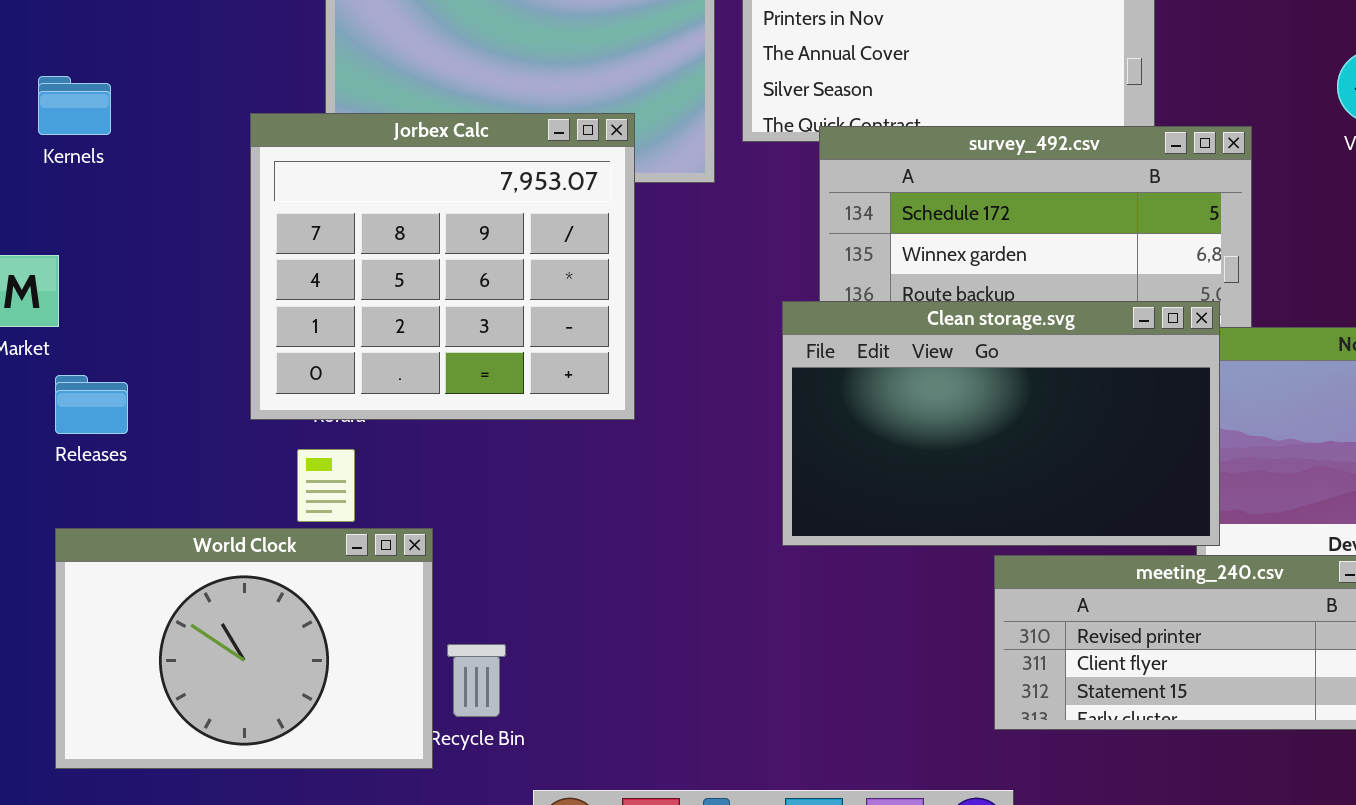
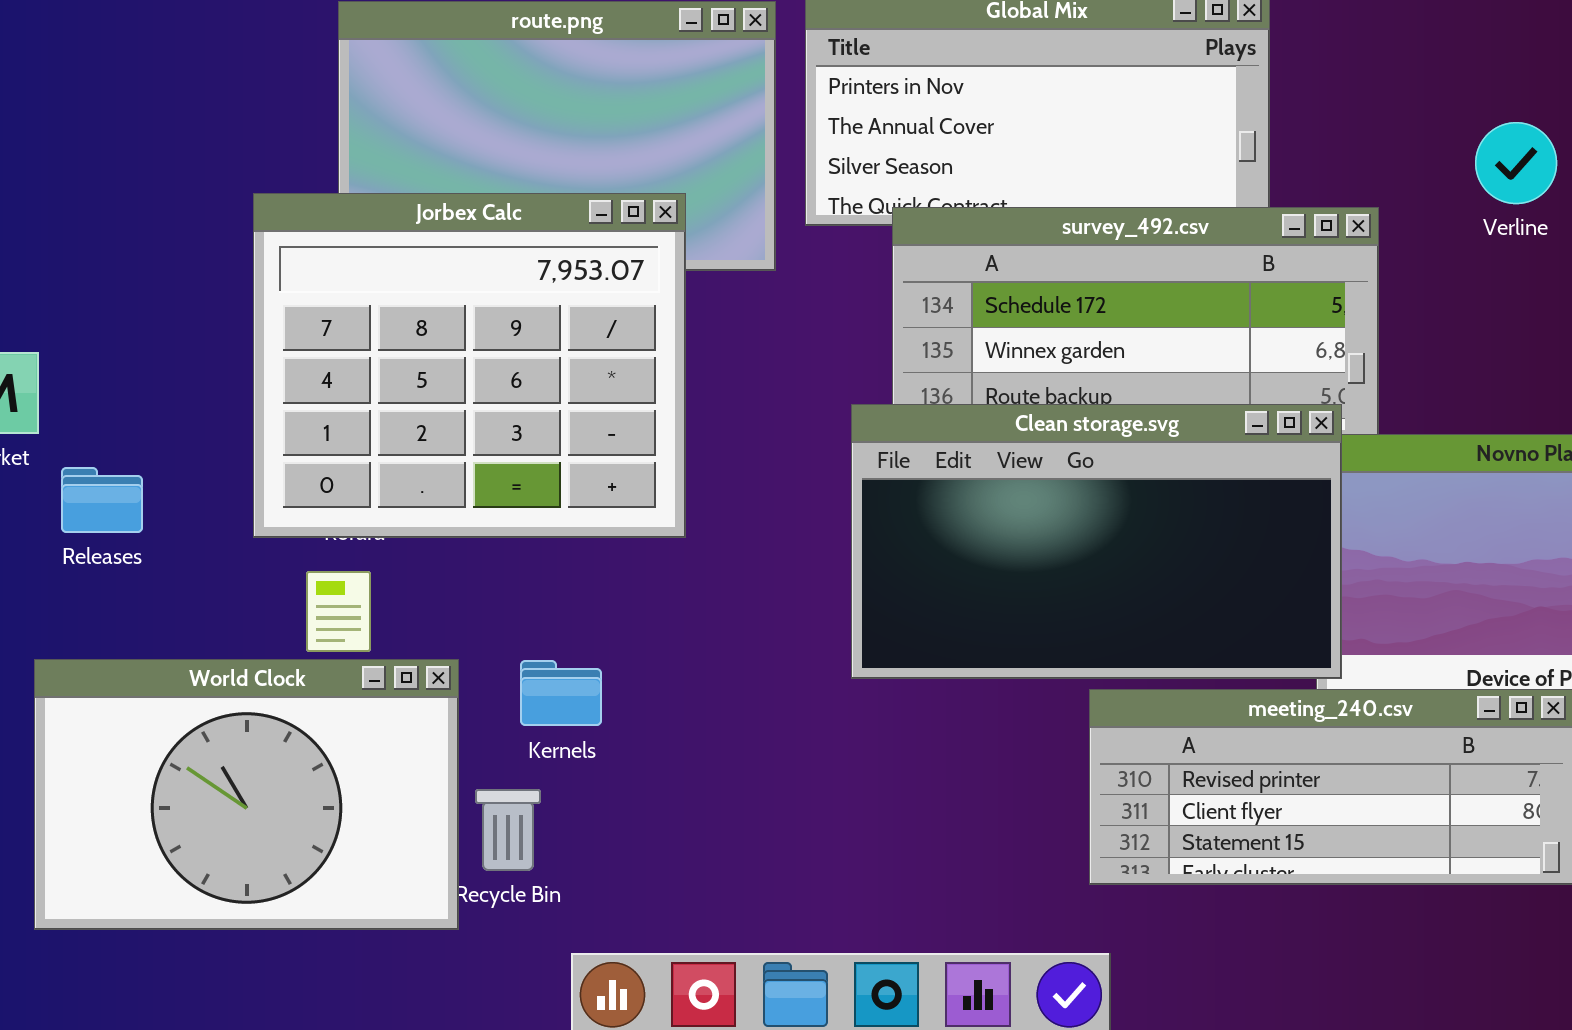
Kernels: [38,76,111,135] -> [520,660,602,726], moved
Releases: [55,375,128,434] -> [61,467,143,533], moved

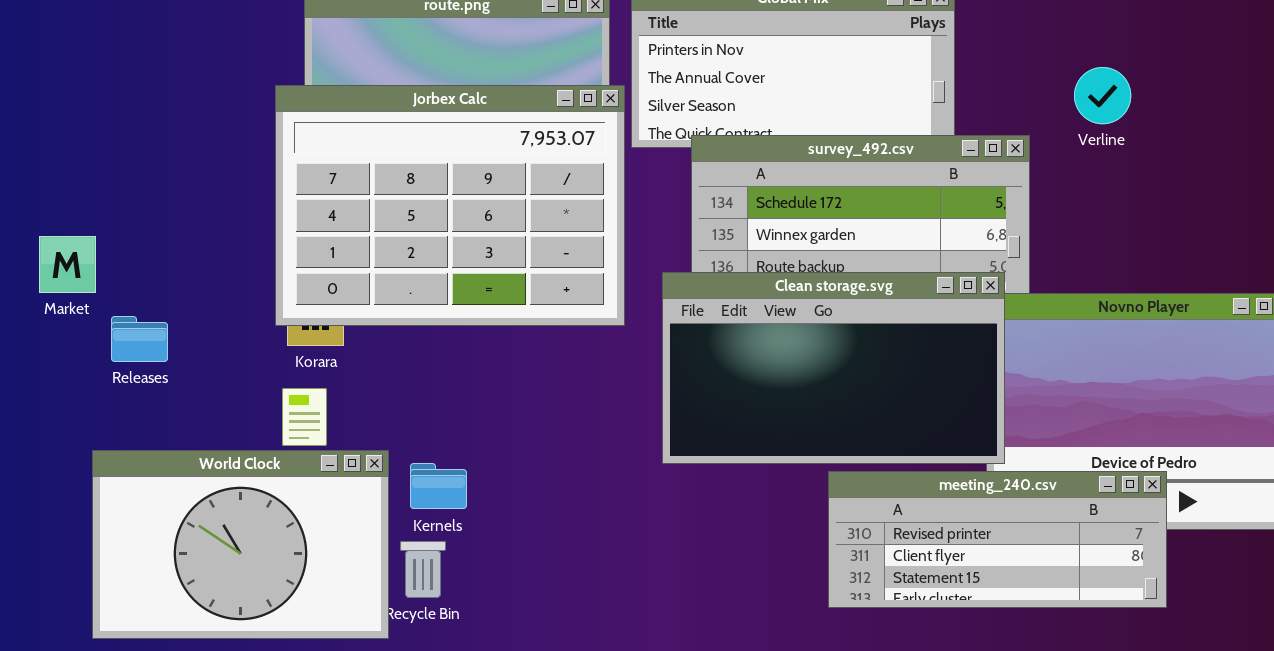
Verline: [1475,122,1557,204] -> [1074,67,1131,124], moved
Jorbex Calc: [253,193,686,538] -> [275,85,625,326], moved, resized
Kernels: [520,660,602,726] -> [410,463,467,509], moved

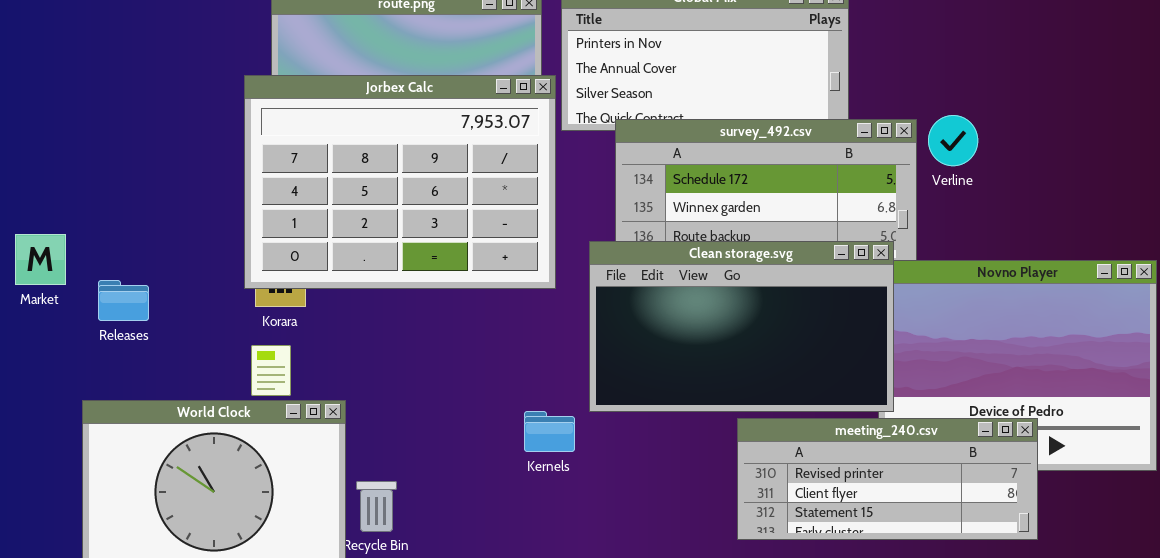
Verline: [1074,67,1131,124] -> [928,115,978,166], moved
Market: [39,236,96,293] -> [15,234,66,285], moved
Kernels: [410,463,467,509] -> [524,411,575,452], moved

